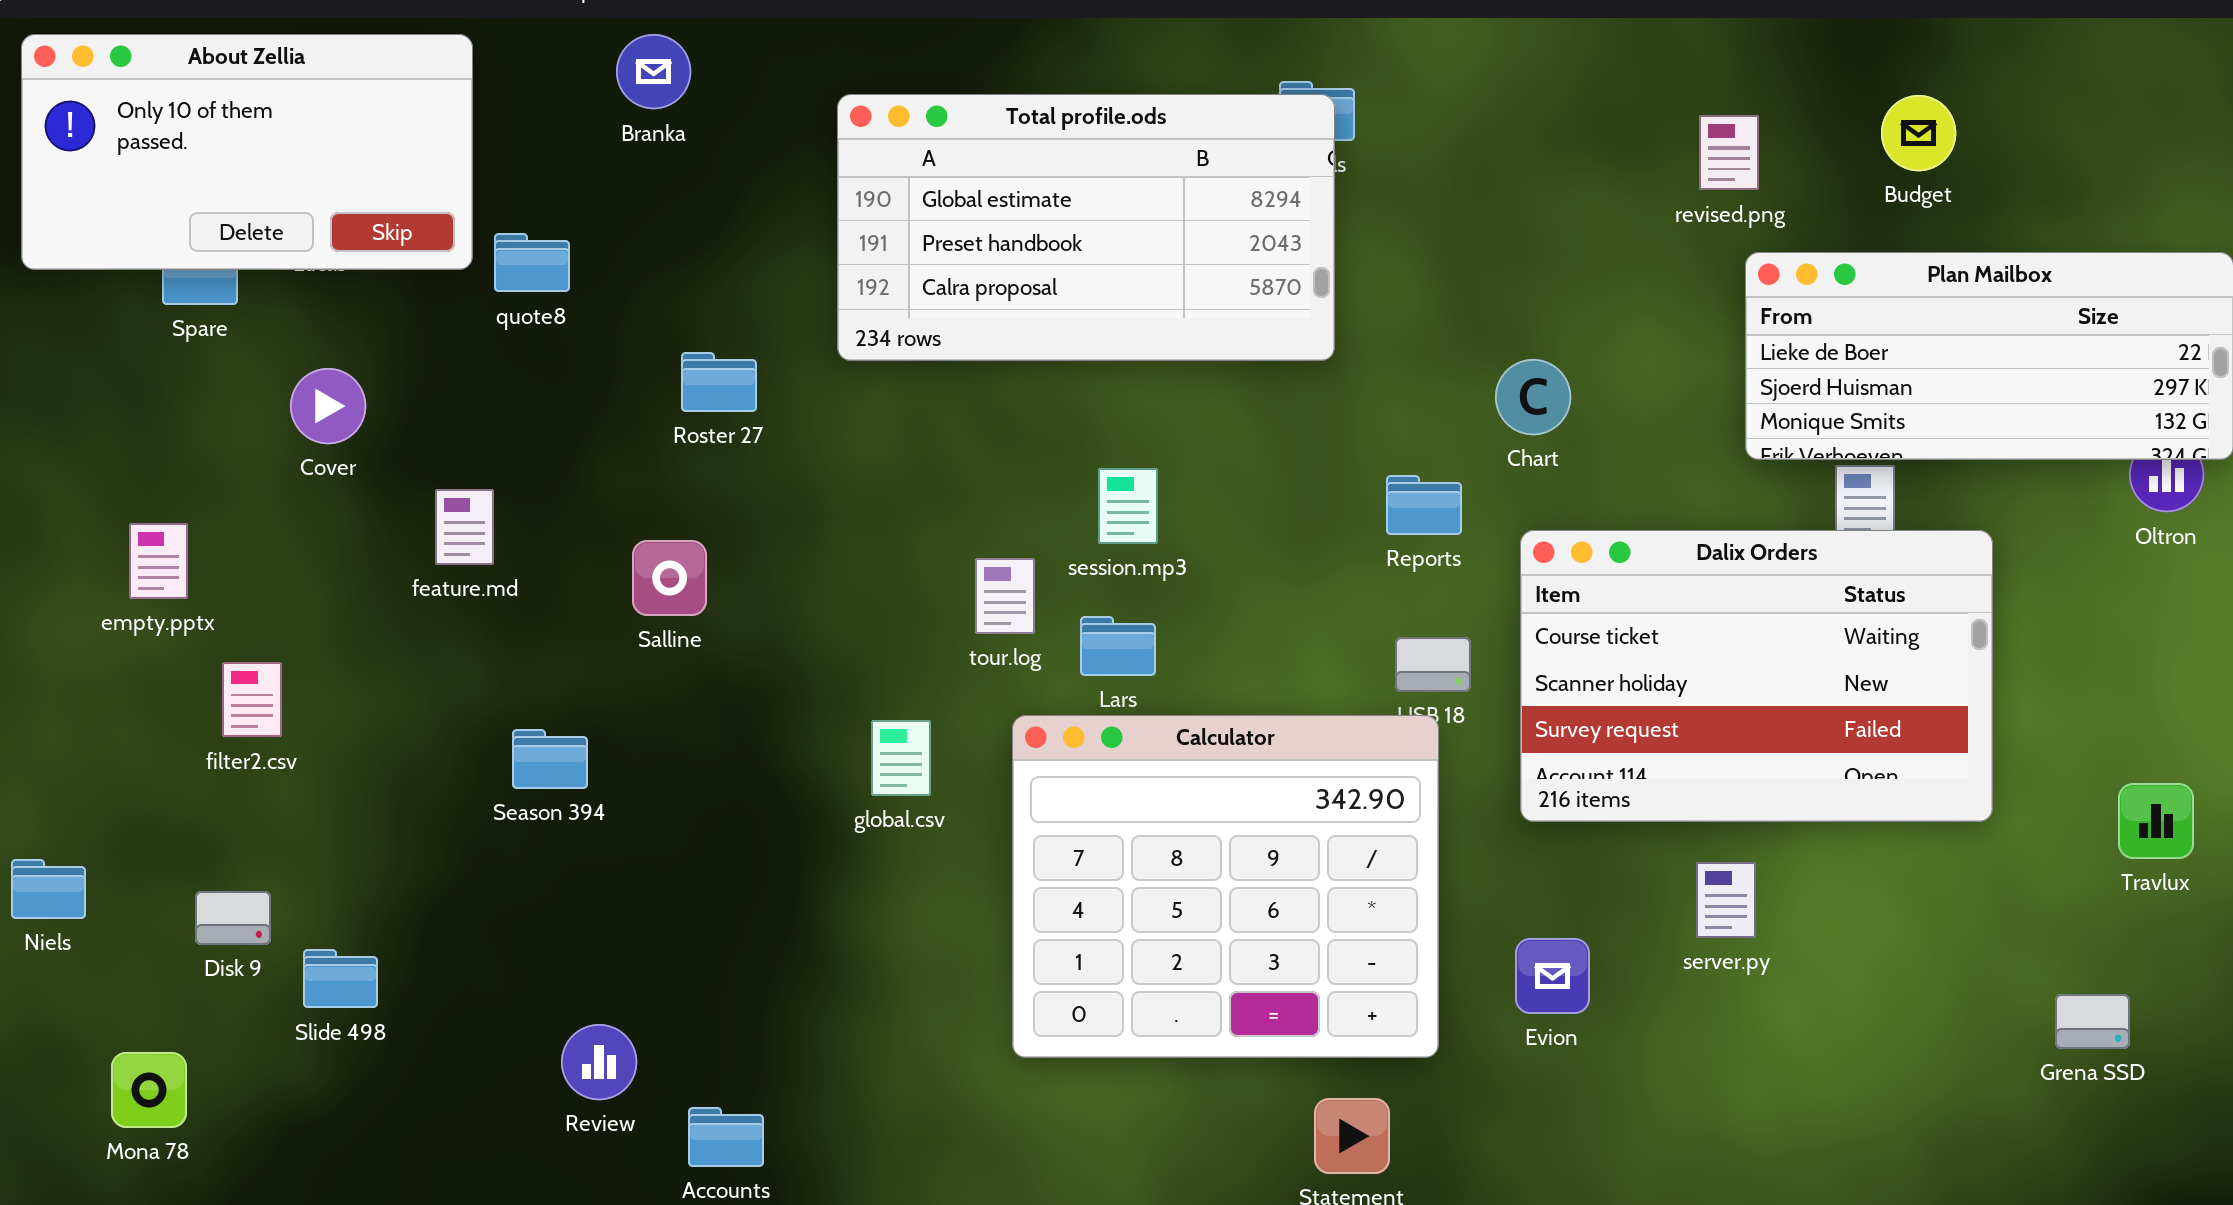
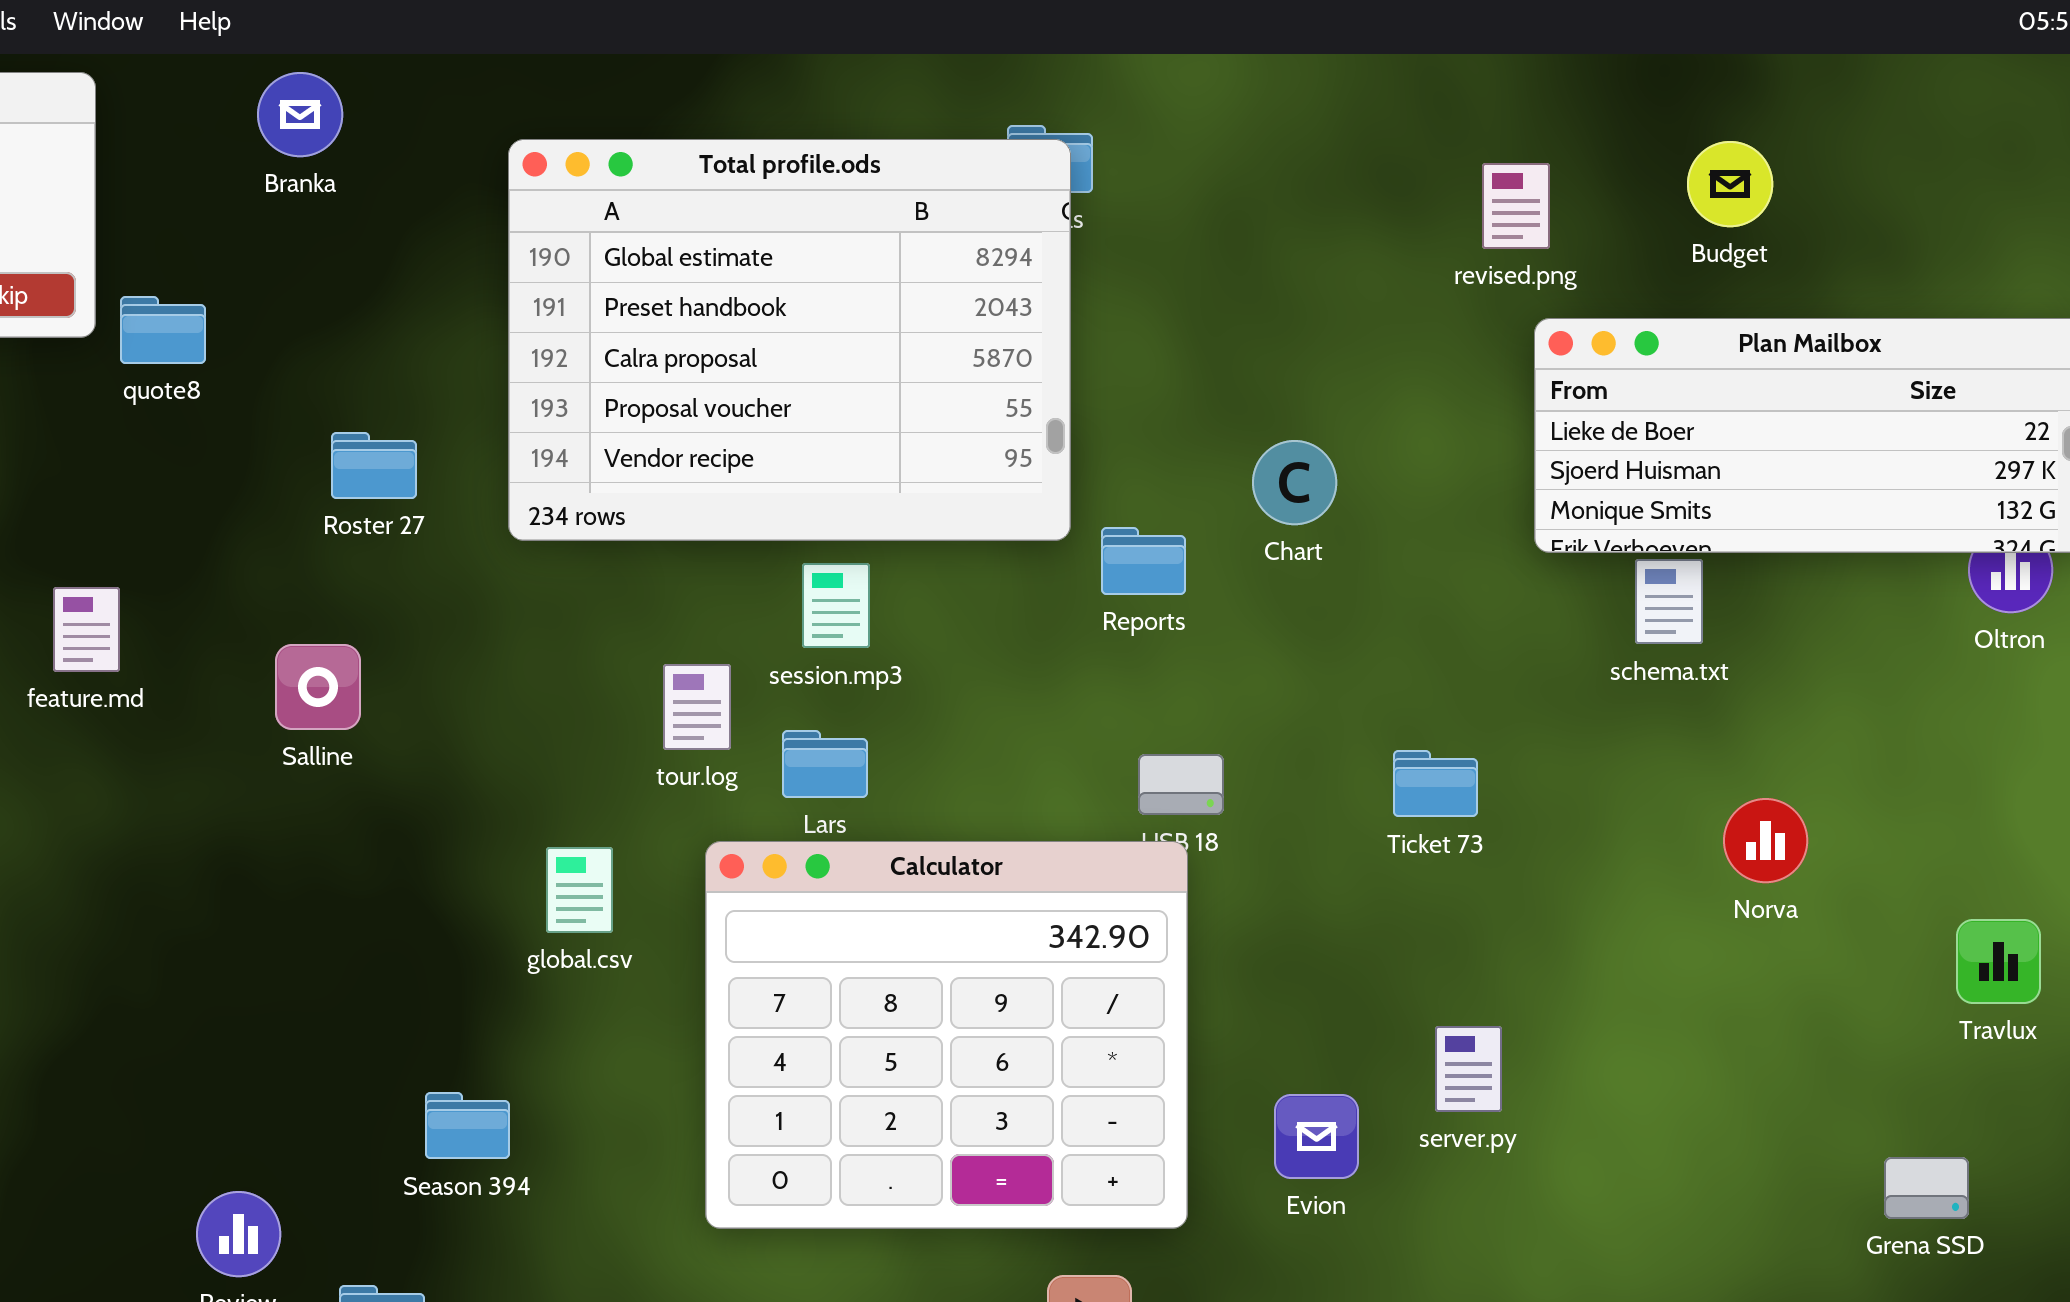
Total profile.ods: [837,94,1335,361] -> [508,139,1071,541], resized
Reports: [1386,475,1462,535] -> [1101,527,1186,595], moved
Dalix Orders: [1520,530,1993,822] -> none, closed
Season 394: [512,729,588,789] -> [425,1092,510,1159], moved
server.py: [1696,862,1756,938] -> [1435,1026,1502,1112], moved

